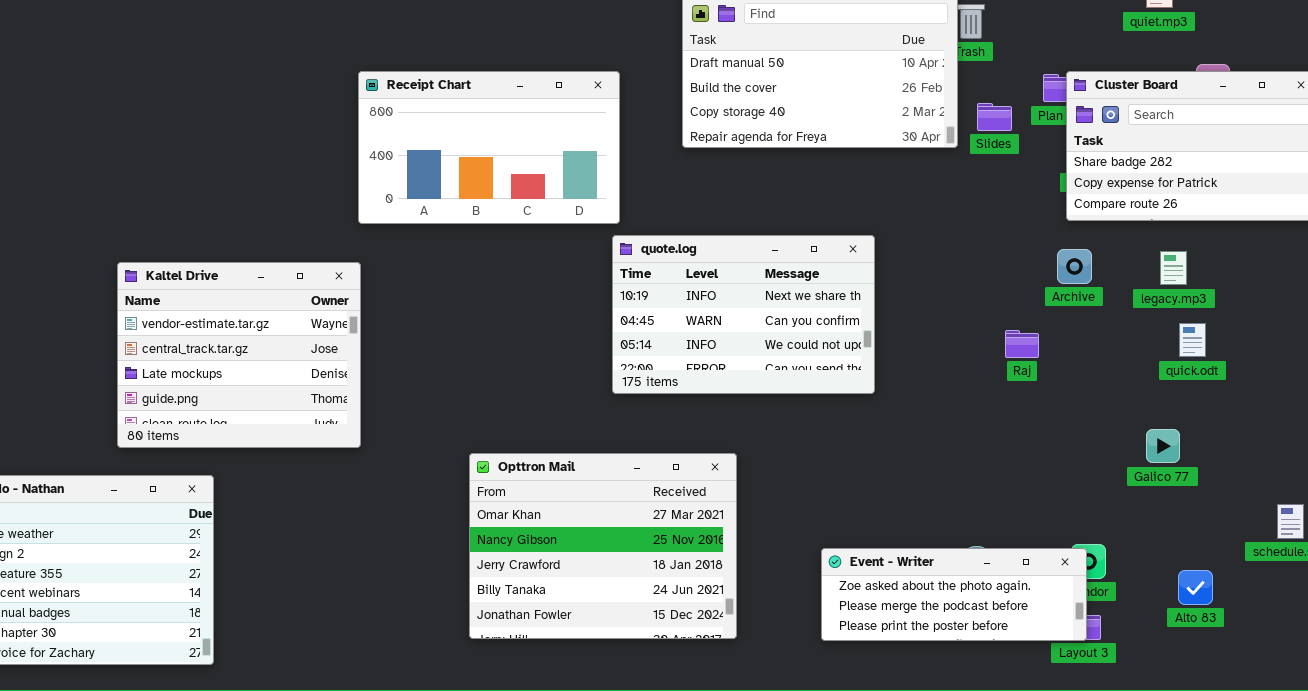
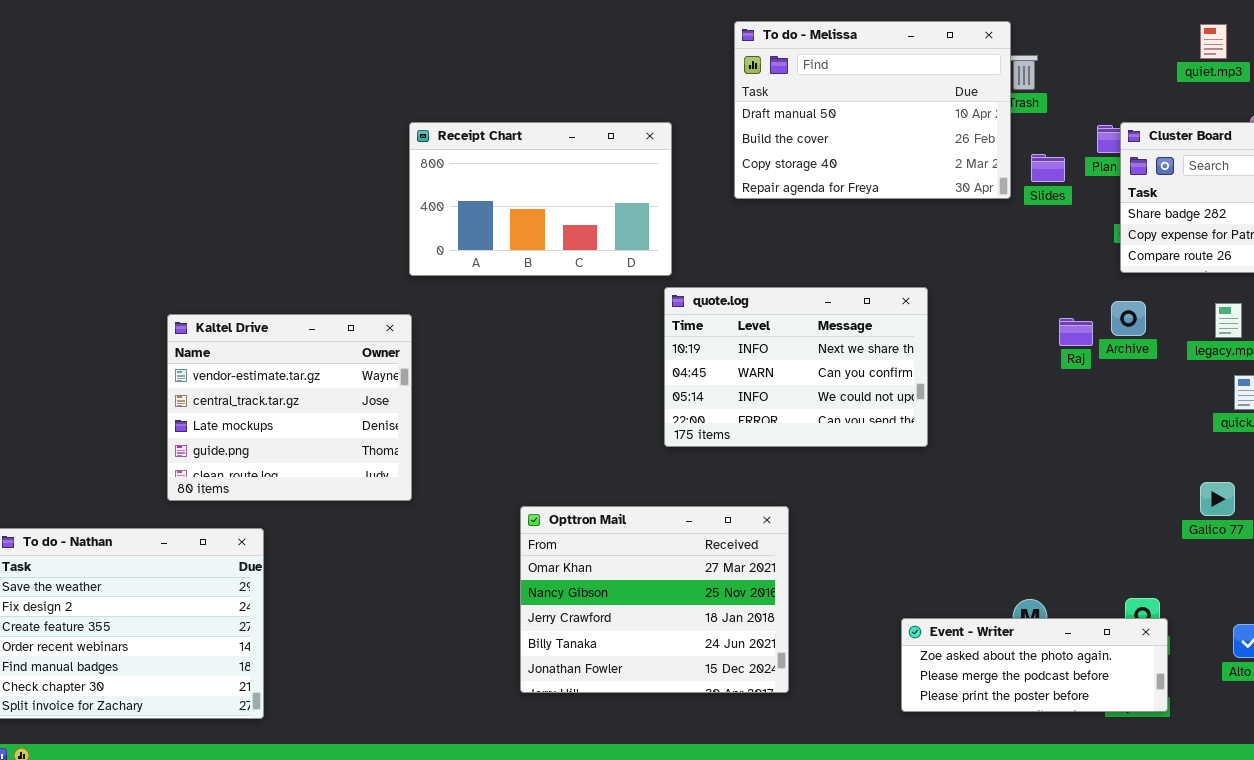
Raj: [1005,330,1039,358] -> [1059,318,1093,346], moved
Event - Writer: [821,548,1087,641] -> [901,618,1168,712], moved

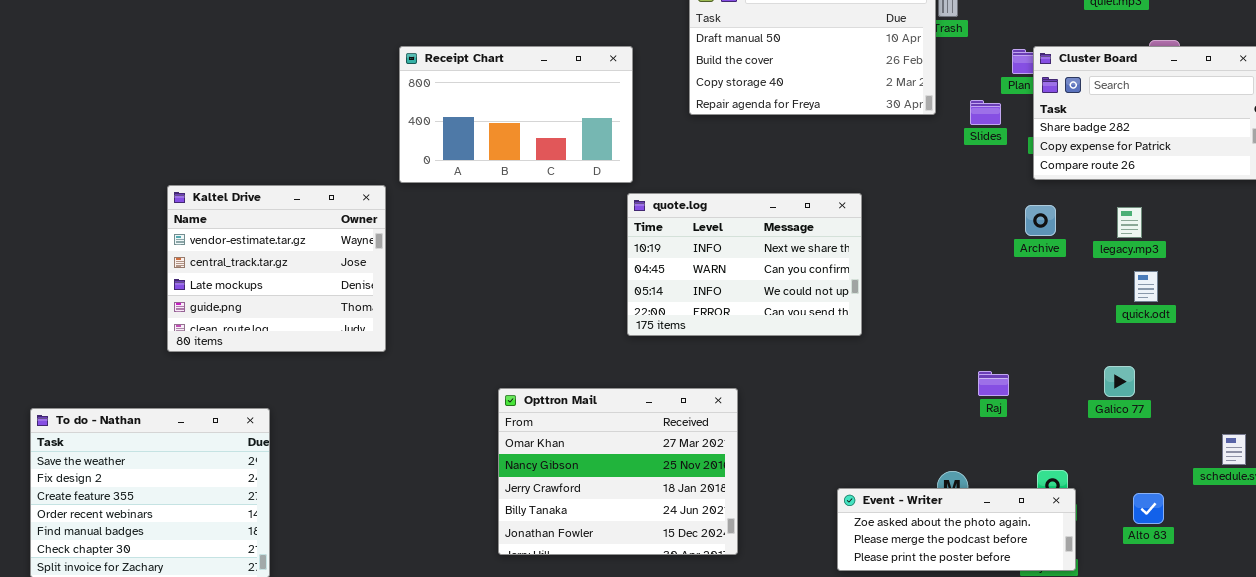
Slides: [1031,154,1065,182] -> [970,100,1001,125], moved
Kaltel Drive: [167,314,412,501] -> [167,185,386,352], moved
Raj: [1059,318,1093,346] -> [978,371,1009,396], moved

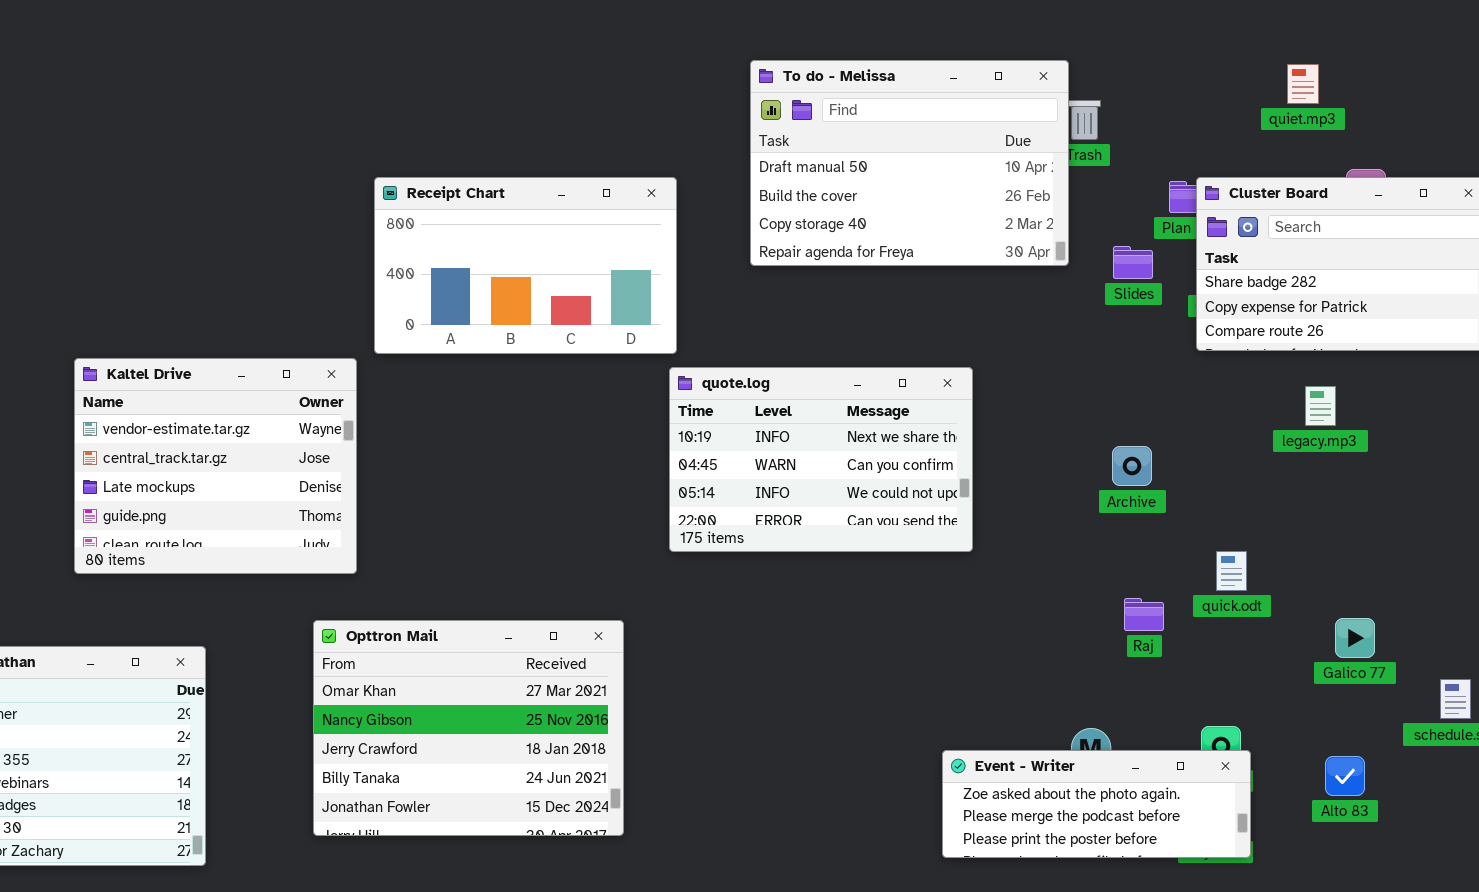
Archive: [1025,205,1056,236] -> [1112,446,1152,486], moved
quick.odt: [1134,271,1158,302] -> [1216,551,1247,591], moved
Galico 77: [1104,366,1135,397] -> [1335,618,1375,658], moved
Opttron Mail: [498,388,738,555] -> [313,620,624,836], moved

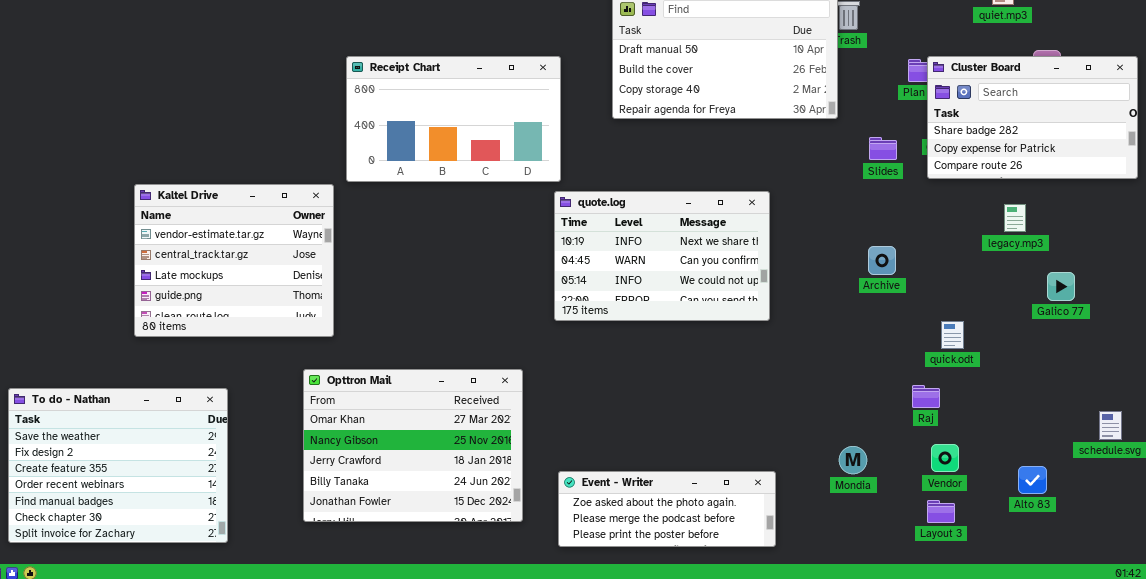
Slides: [1113,246,1153,279] -> [869,137,897,160], moved
Raj: [1124,598,1164,631] -> [912,385,940,408], moved
Galico 77: [1335,618,1375,658] -> [1047,272,1075,301], moved
Event - Writer: [942,750,1251,858] -> [558,471,776,547], moved

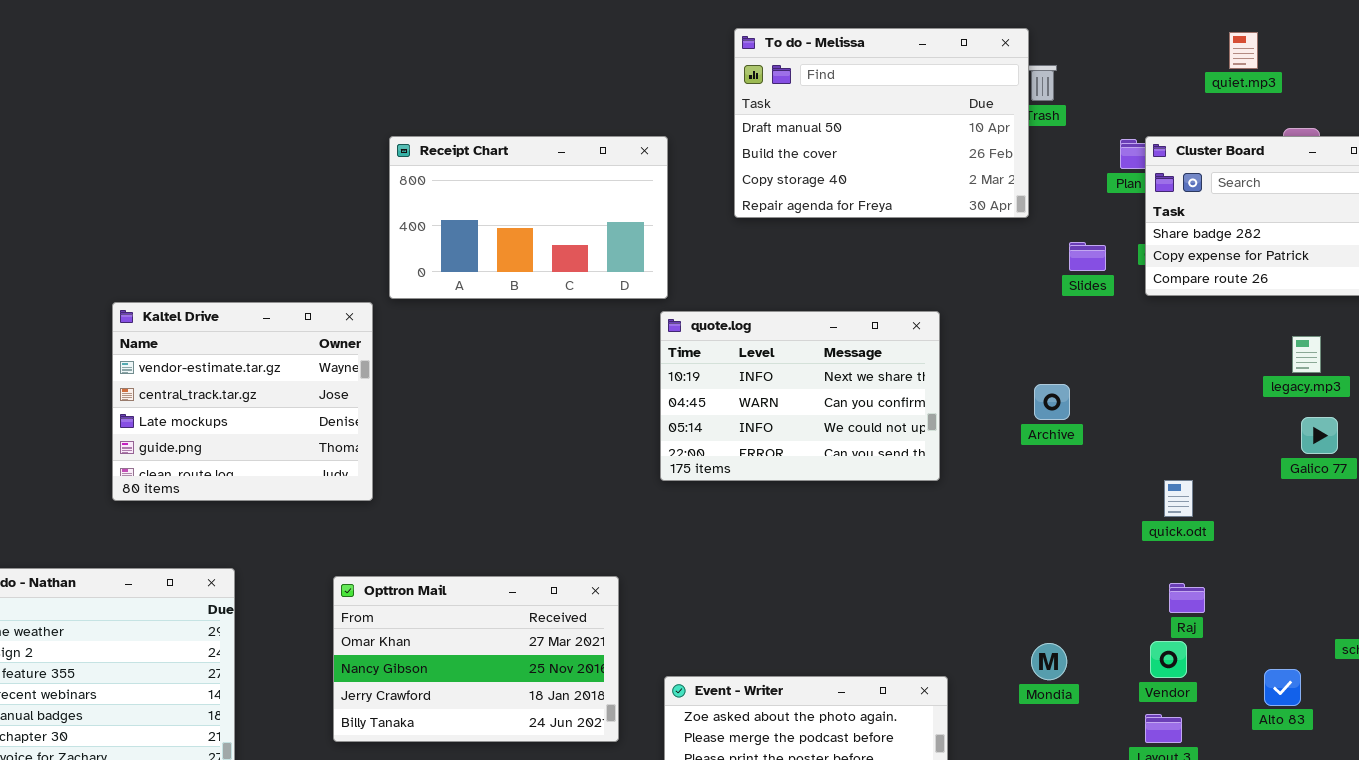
legacy.mp3: [1004,204,1026,232] -> [1292,336,1321,373], moved
Archive: [868,246,896,275] -> [1034,384,1070,420], moved
Opttron Mail: [303,369,523,522] -> [333,576,619,742], resized
Raj: [912,385,940,408] -> [1169,583,1205,613], moved

